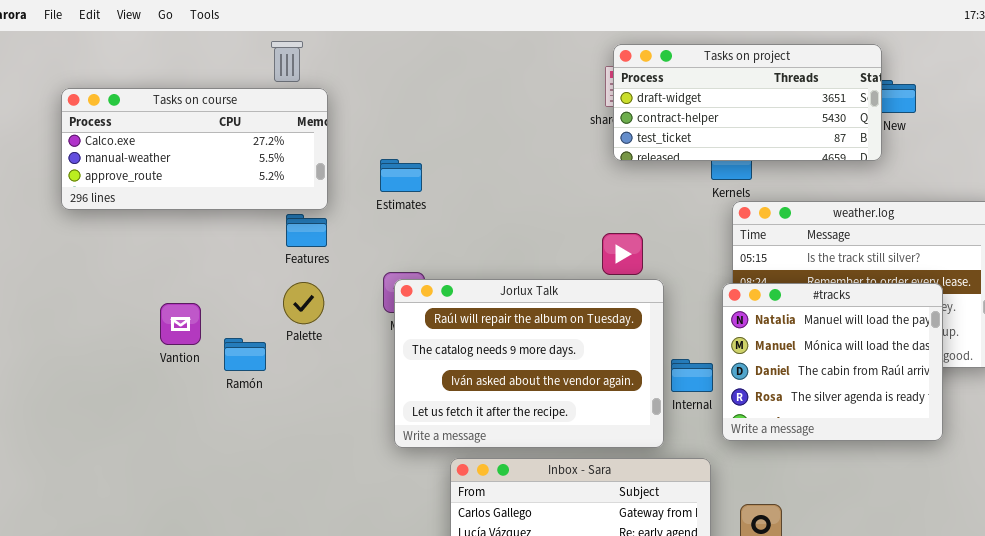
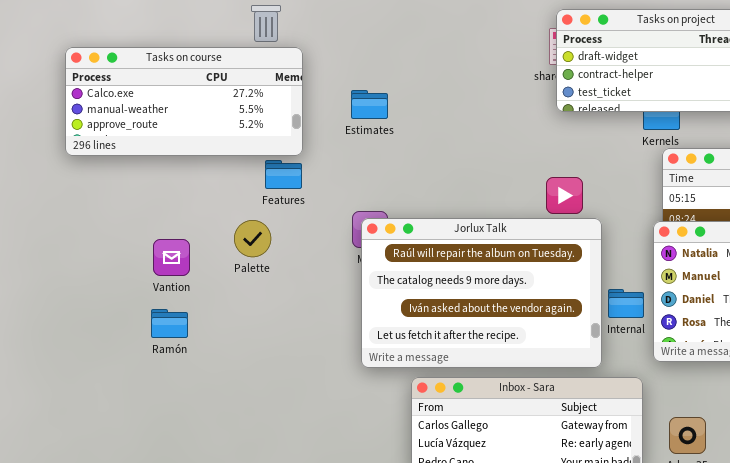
Estimates: [380,159,422,192] -> [351,90,388,119], moved
Palette: [283,282,324,324] -> [234,220,271,257], moved
Ramón: [224,338,266,371] -> [151,309,188,338], moved

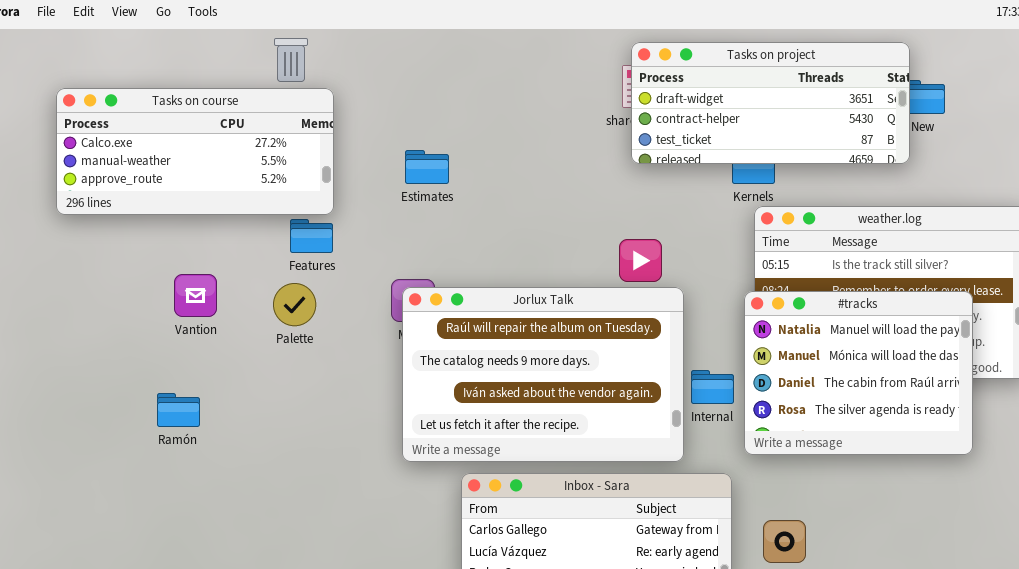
Estimates: [351,90,388,119] -> [405,150,449,184], moved
Palette: [234,220,271,257] -> [273,283,316,326], moved
Vantion: [153,239,190,276] -> [174,274,217,317], moved

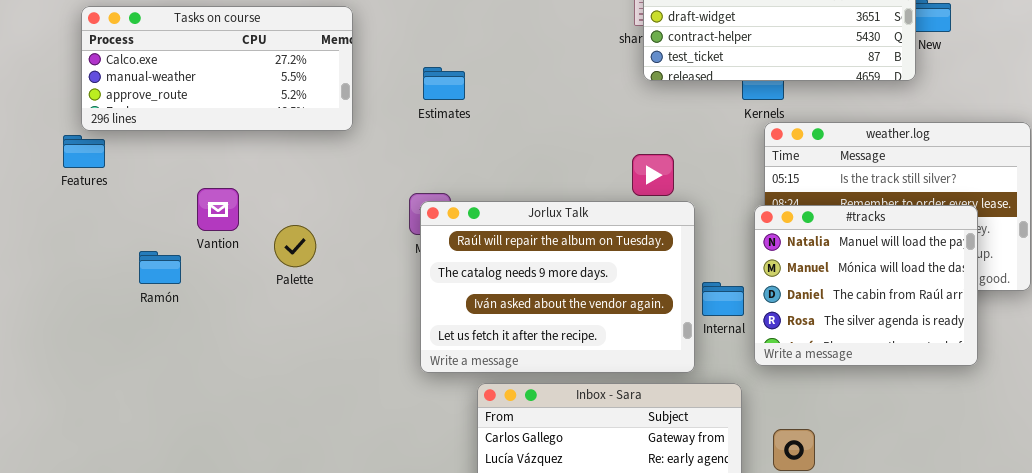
Features: [290,219,333,253] -> [63,135,105,168], moved
Palette: [273,283,316,326] -> [274,225,316,267], moved
Ramón: [157,393,200,427] -> [139,251,181,284], moved

